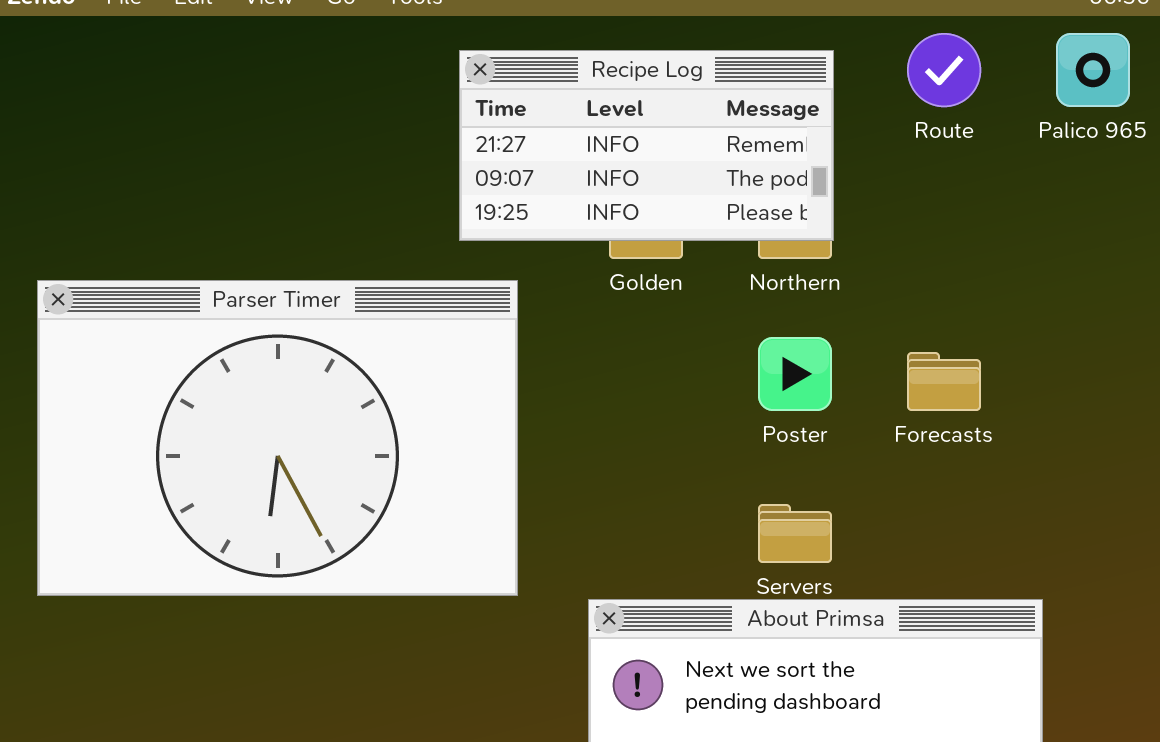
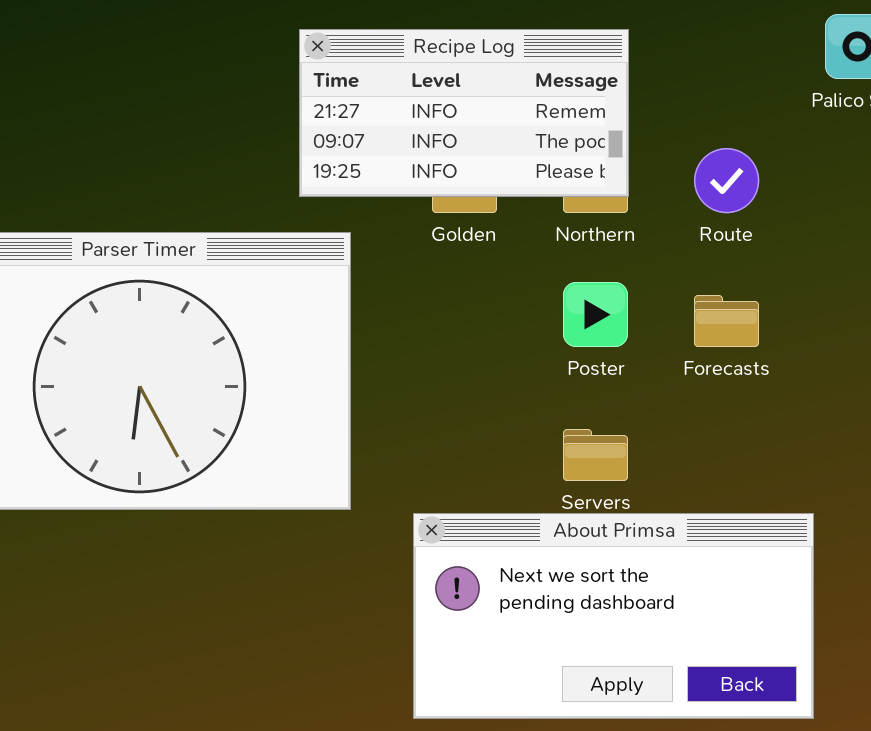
Route: [907,33,981,107] -> [694,148,759,213], moved

